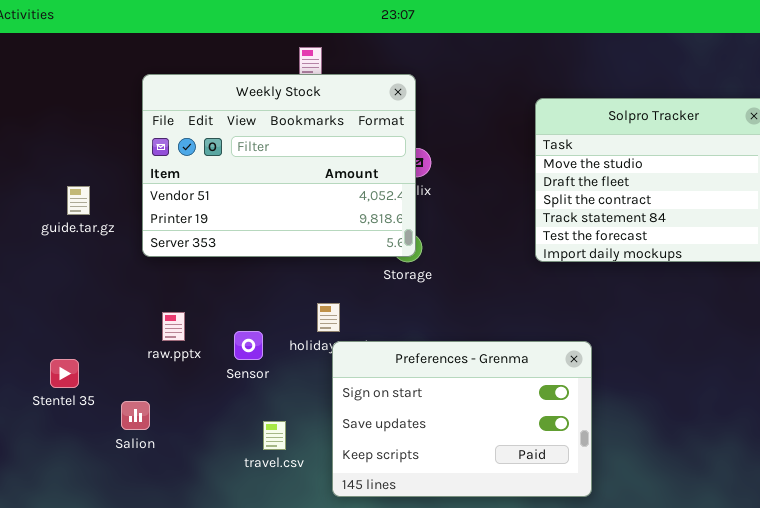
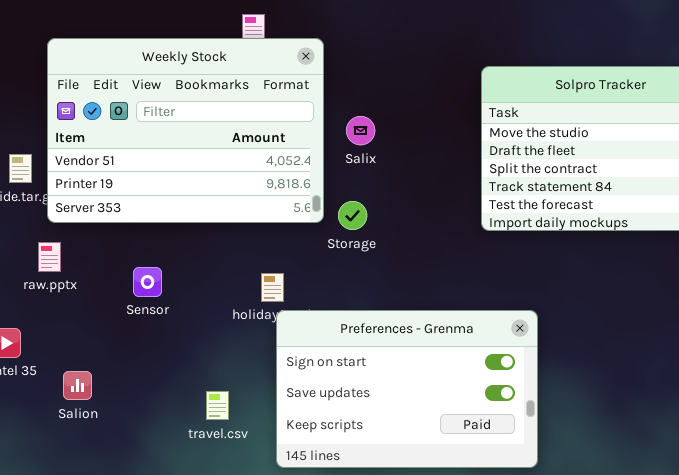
Weekly Stock: [142,74,416,257] -> [47,38,324,223], moved
raw.pptx: [162,312,185,341] -> [38,242,61,272], moved
Sensor: [234,331,263,360] -> [133,267,162,297], moved

